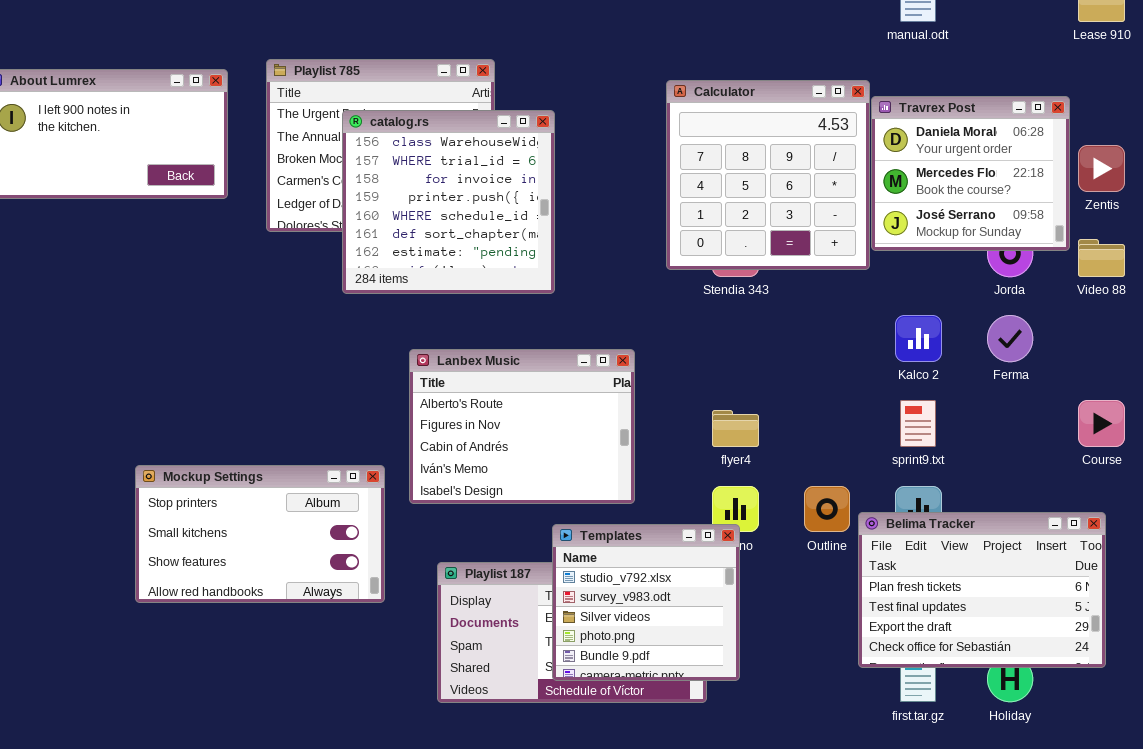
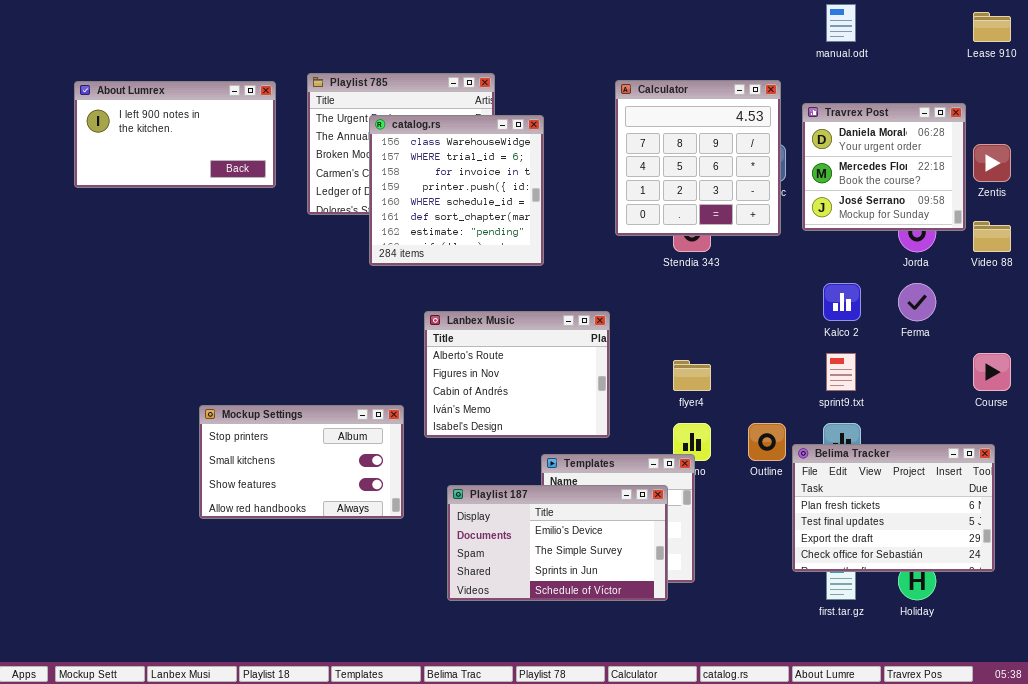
Calculator: [666,80,870,270] -> [615,80,781,236], moved
Playlist 187: [437,562,707,703] -> [447,485,668,601], raised

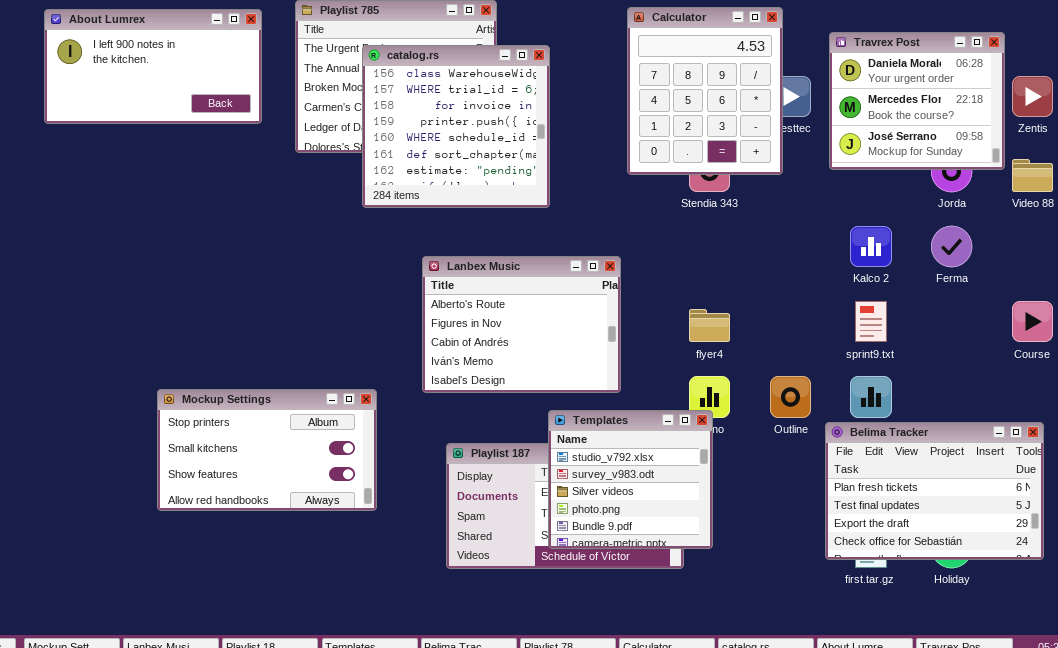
Calculator: [615,80,781,236] -> [627,7,783,175], resized
Mockup Settings: [199,405,404,519] -> [157,389,377,511], moved
Belima Tracker: [792,444,995,572] -> [825,422,1044,560], moved
Templates: [541,454,695,583] -> [548,410,713,549], raised

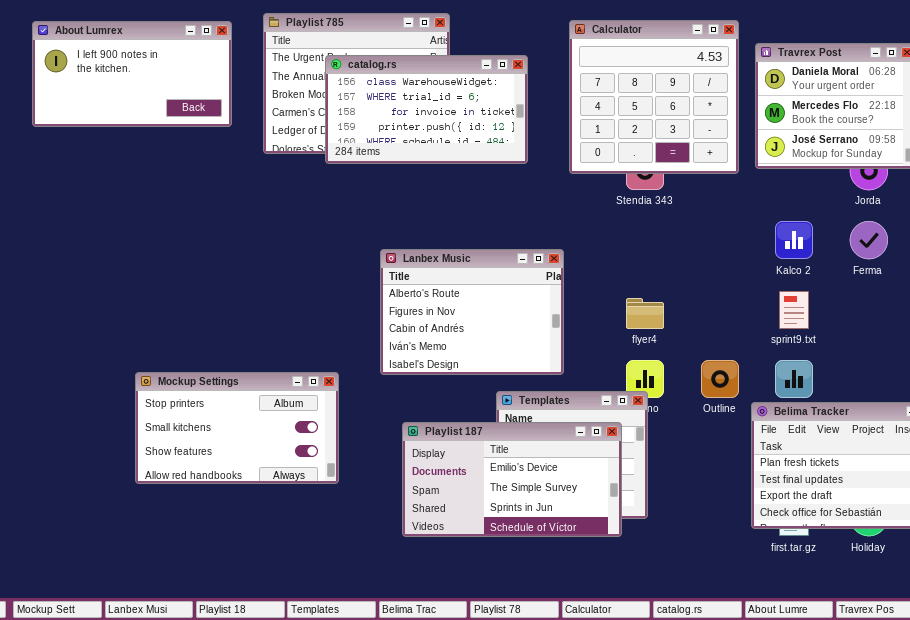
Calculator: [627,7,783,175] -> [569,20,739,174], resized
catalog.rs: [362,45,550,208] -> [325,55,528,164], resized
Playlist 187: [446,443,684,569] -> [402,422,622,537], raised

